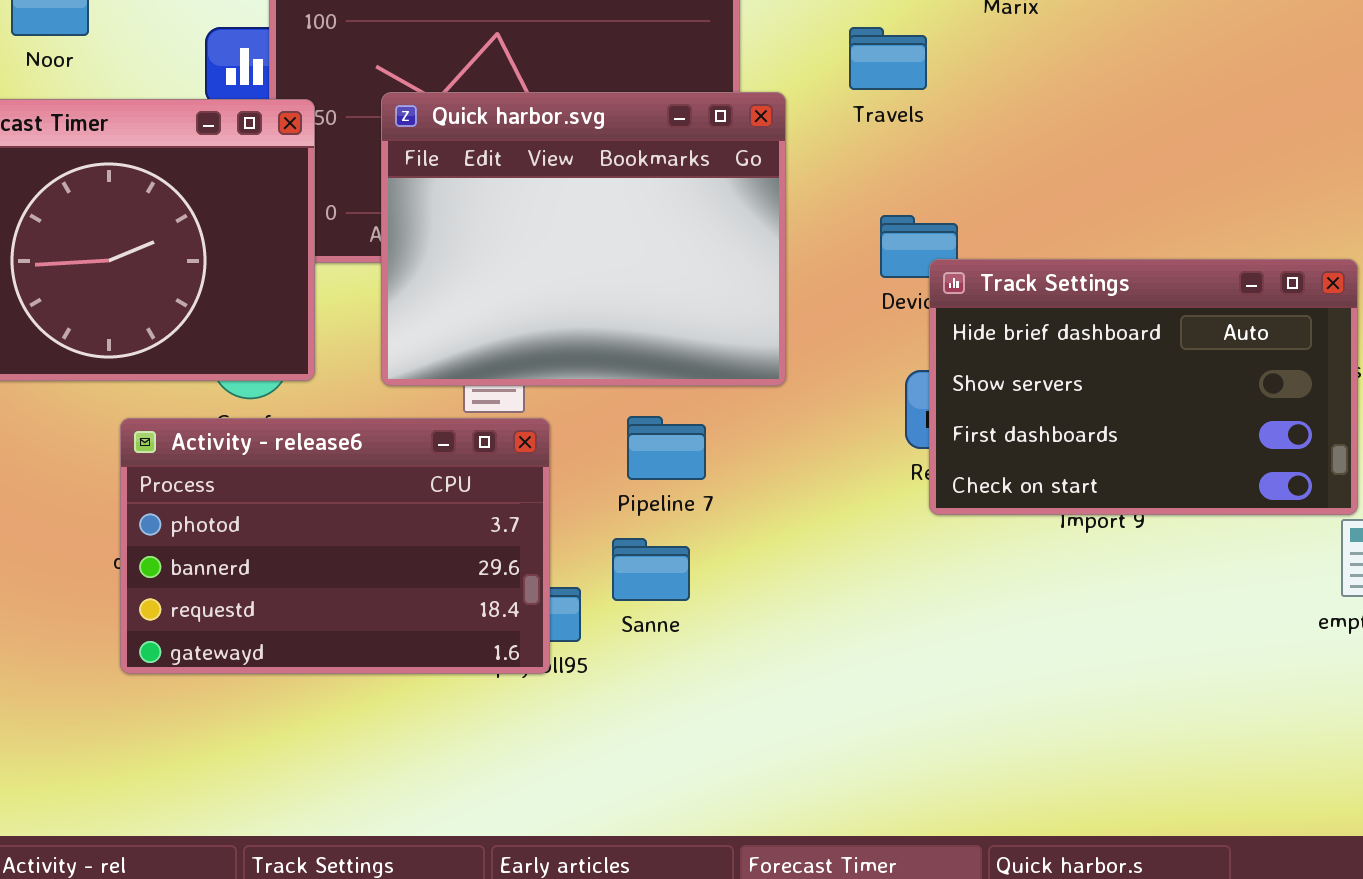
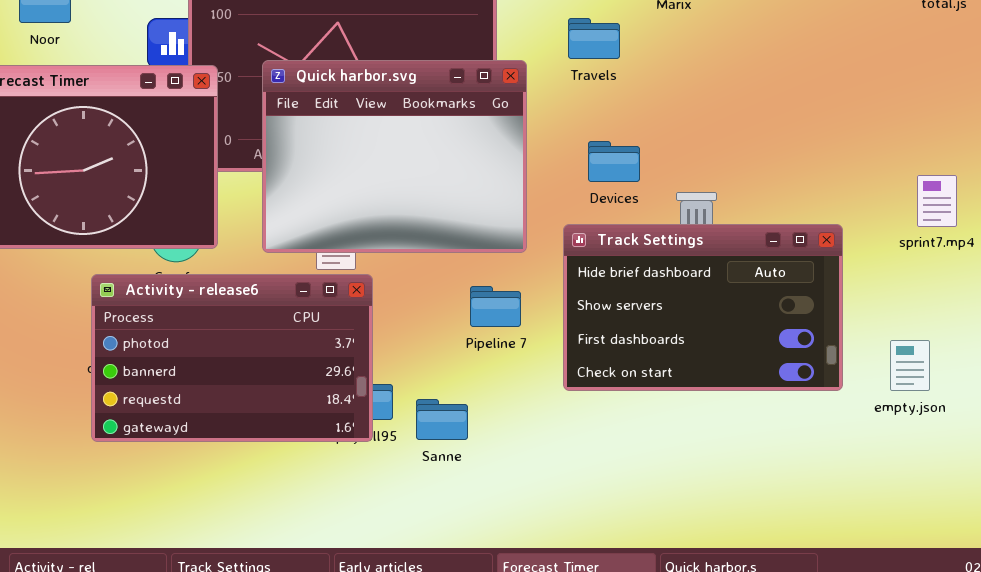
Track Settings: [929,259,1358,515] -> [563,224,843,391], moved
Pipeline 7: [627,416,706,480] -> [470,286,521,327], moved
Sanne: [612,538,690,601] -> [416,399,468,440], moved

